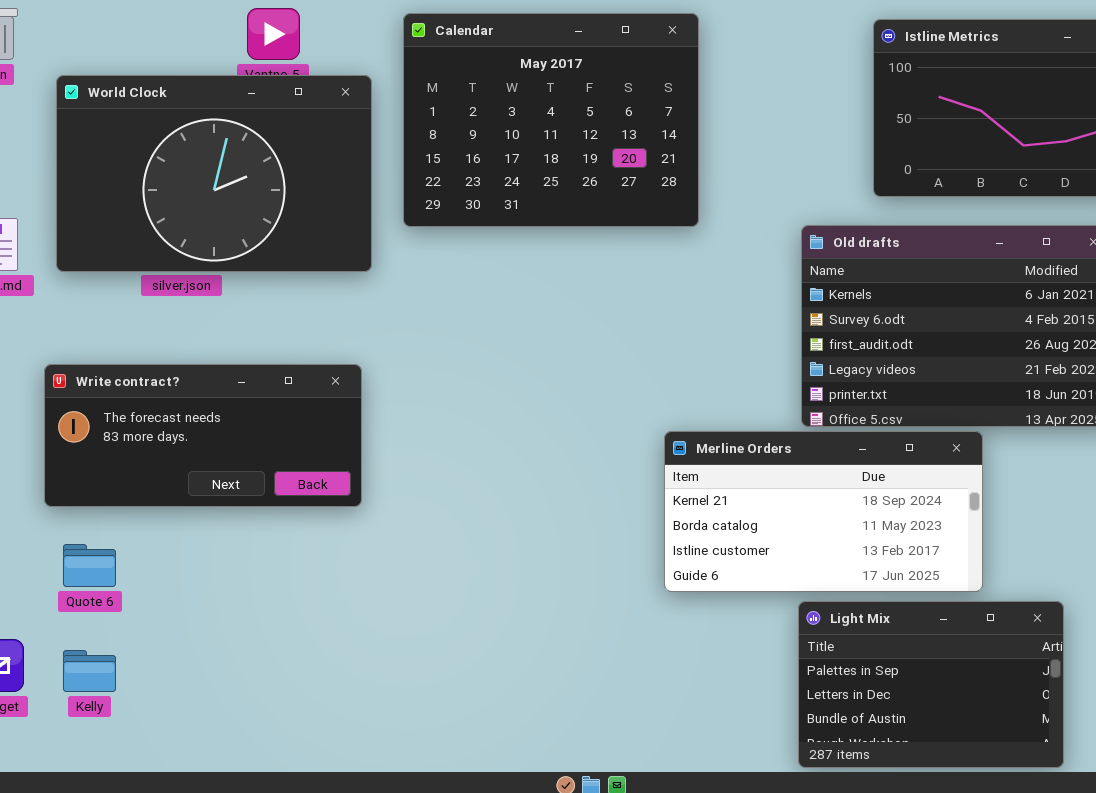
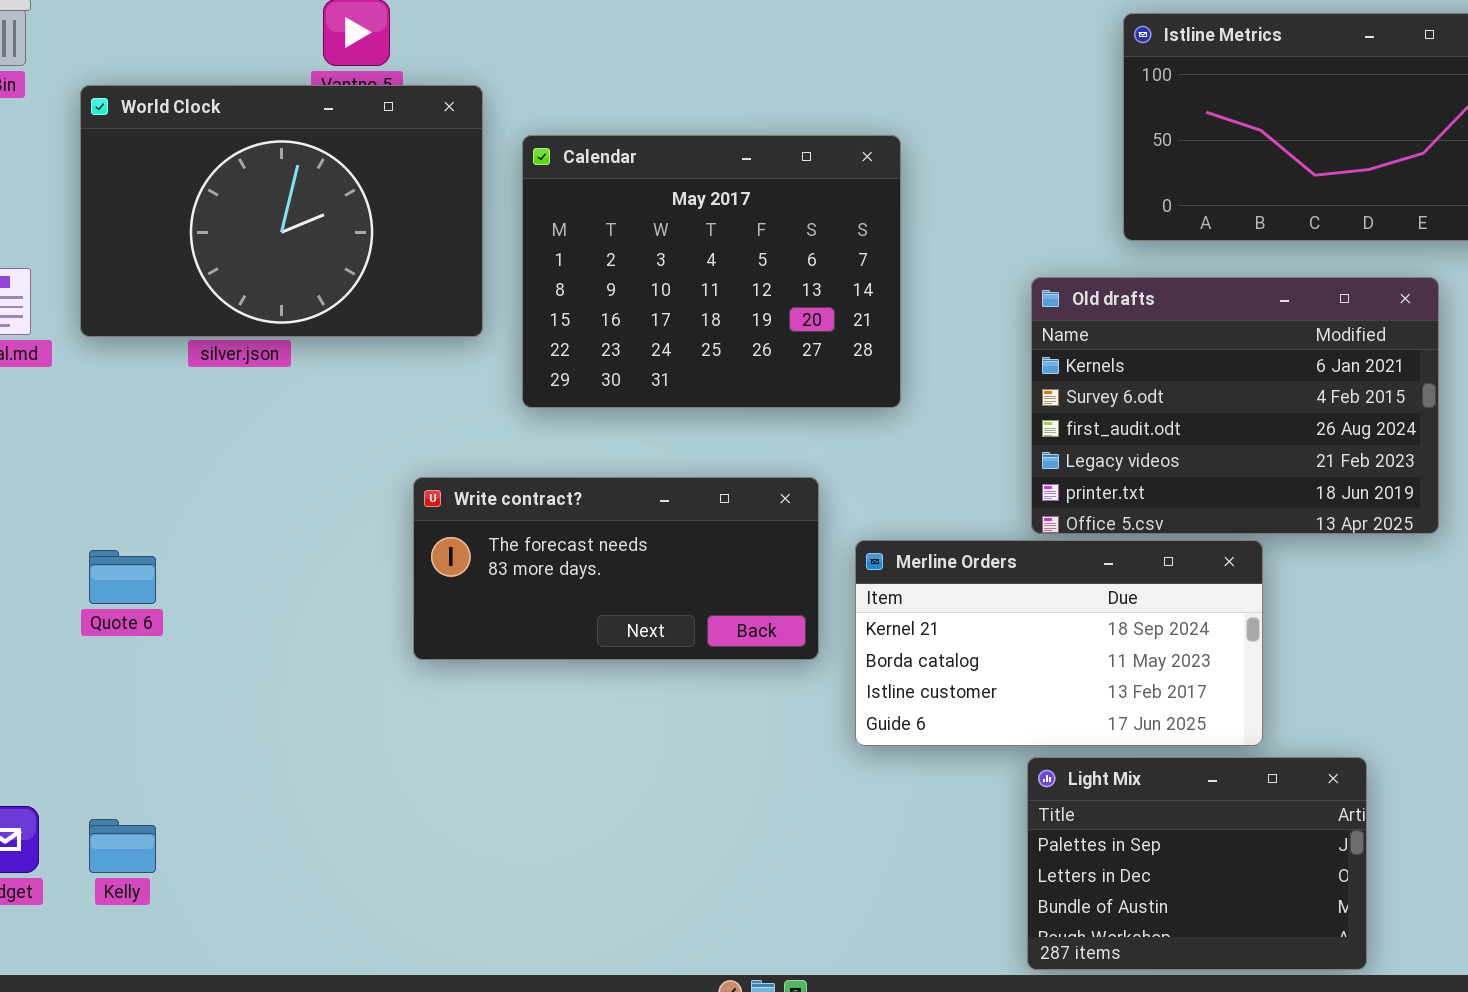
Calendar: [403,13,699,227] -> [522,135,901,408], moved
Write contract?: [44,364,362,507] -> [413,477,819,660], moved
Quote 6: [63,544,116,587] -> [89,550,156,604], moved

